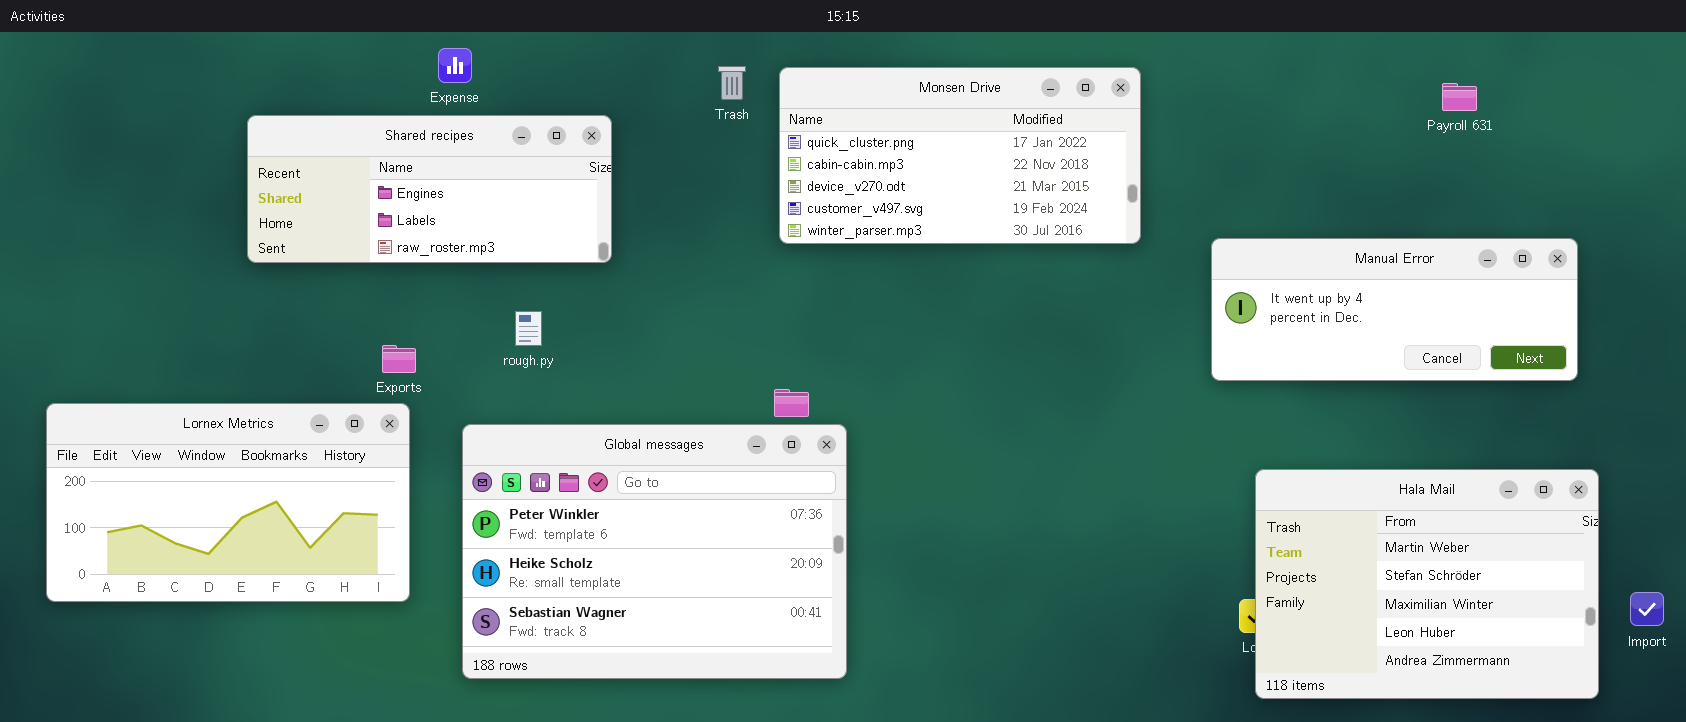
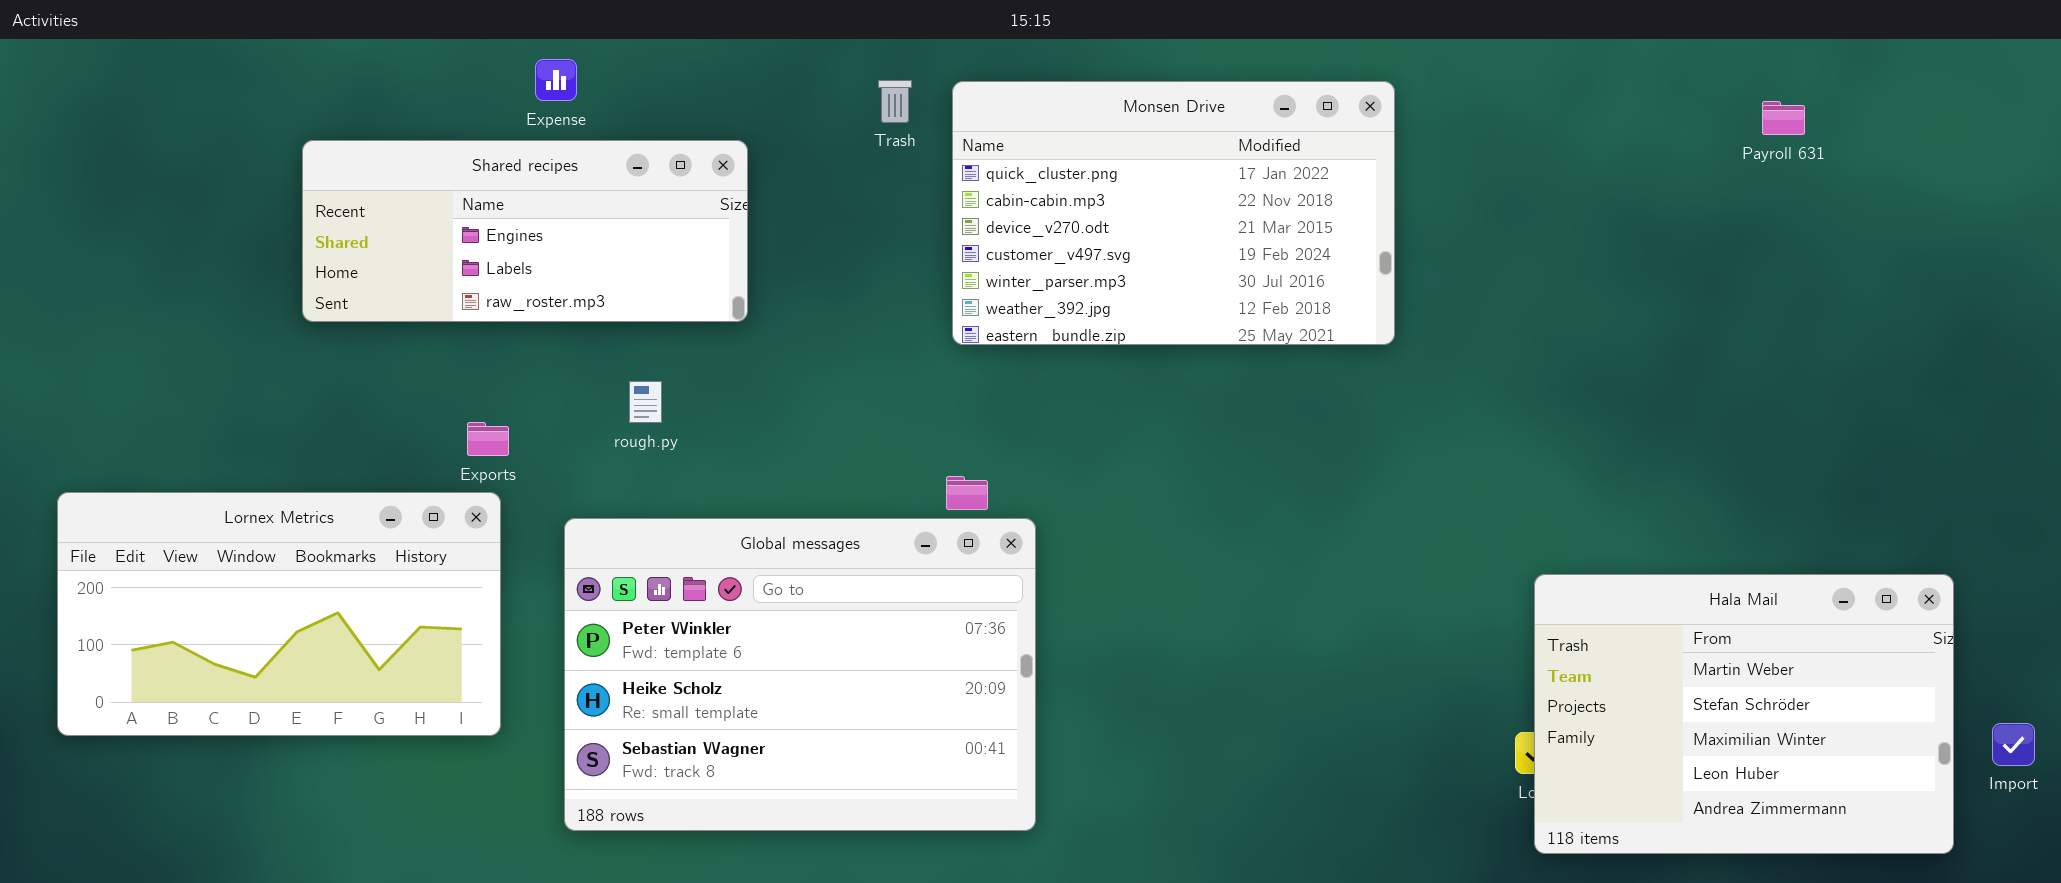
Monsen Drive: [779,67,1141,244] -> [952,81,1395,345], resized
Manual Error: [1211,238,1578,381] -> none, closed

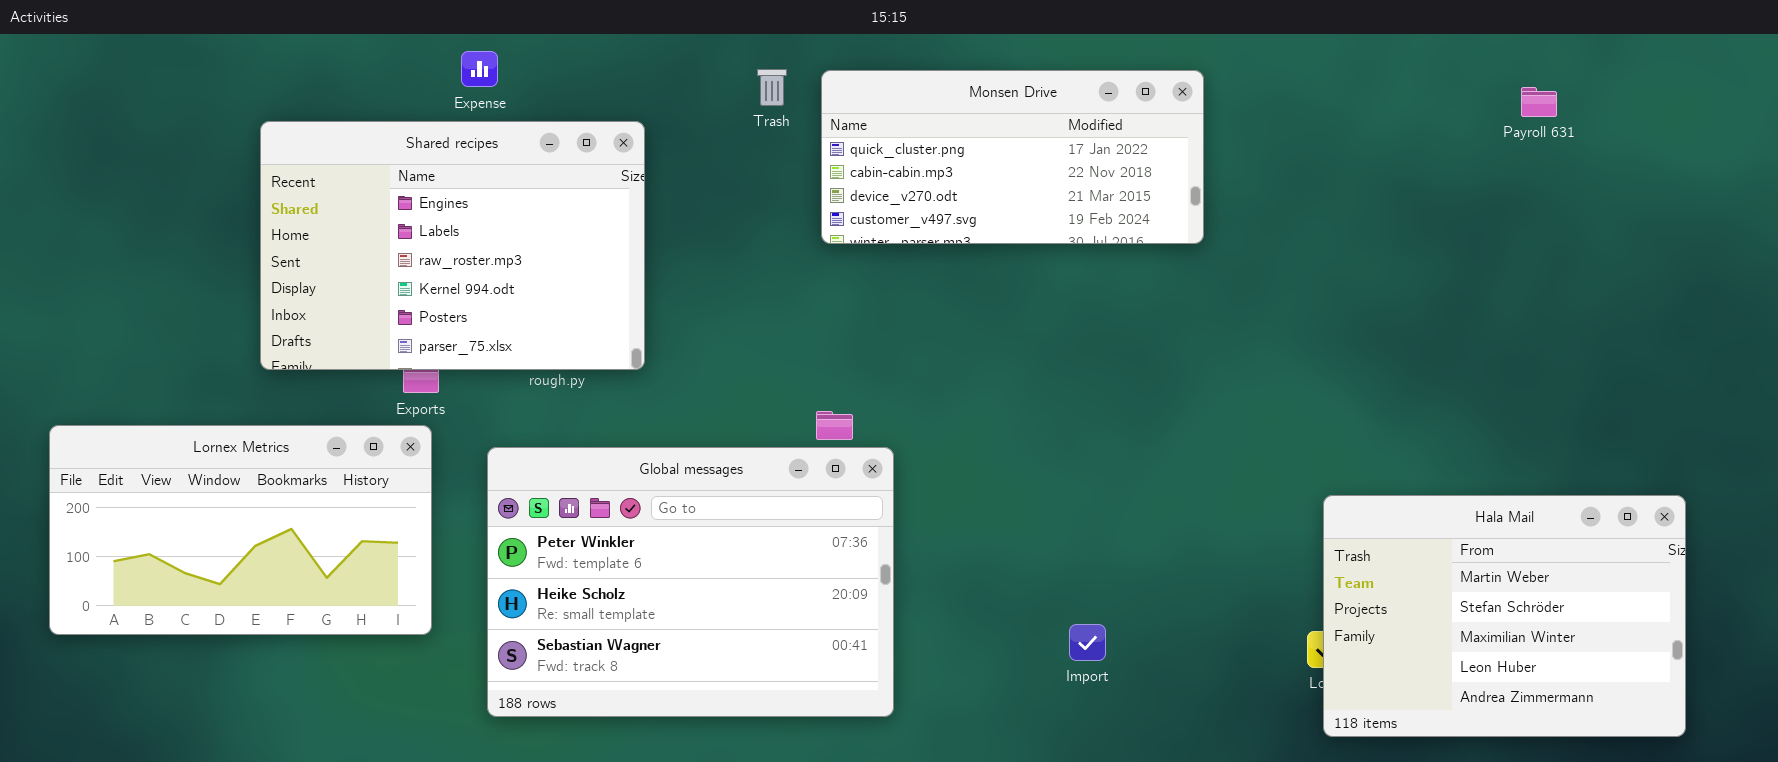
Monsen Drive: [952,81,1395,345] -> [821,70,1204,244], resized
Shared recipes: [302,140,748,322] -> [260,121,645,370], resized
Import: [1992,723,2035,766] -> [1069,624,1106,661], moved

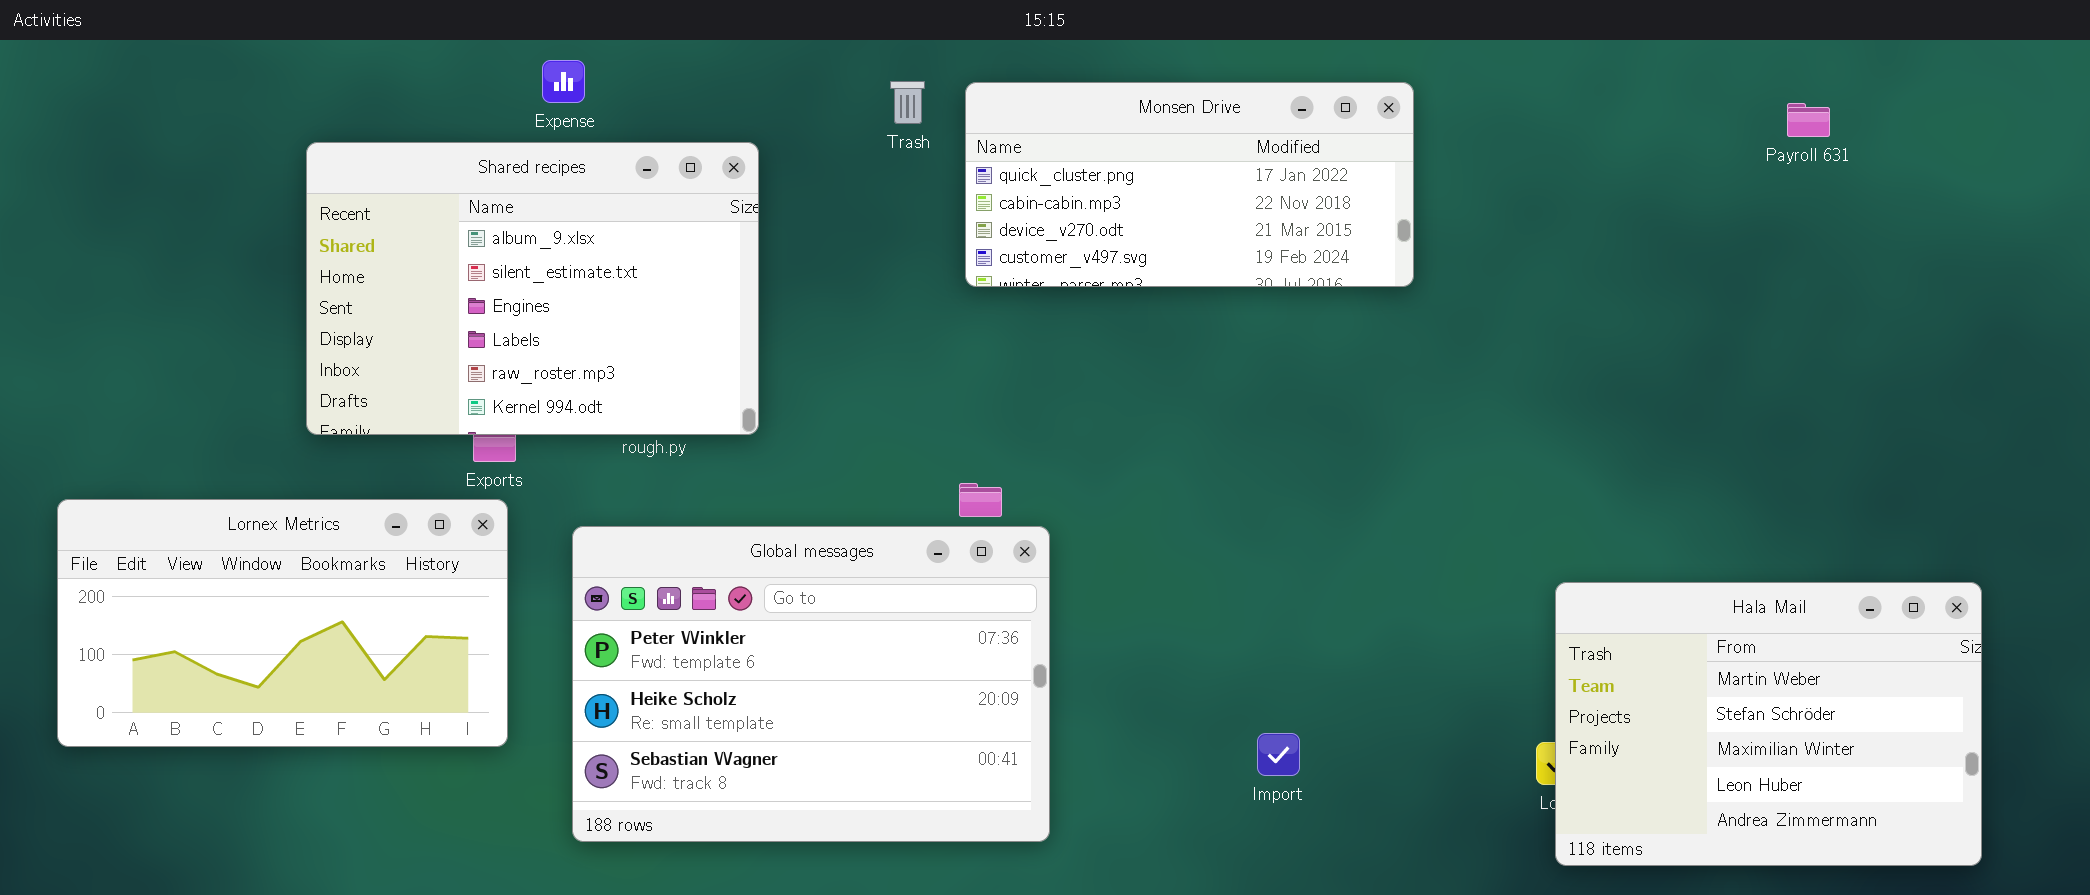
Shared recipes: [260,121,645,370] -> [306,142,759,435], scrolled up 2 rows

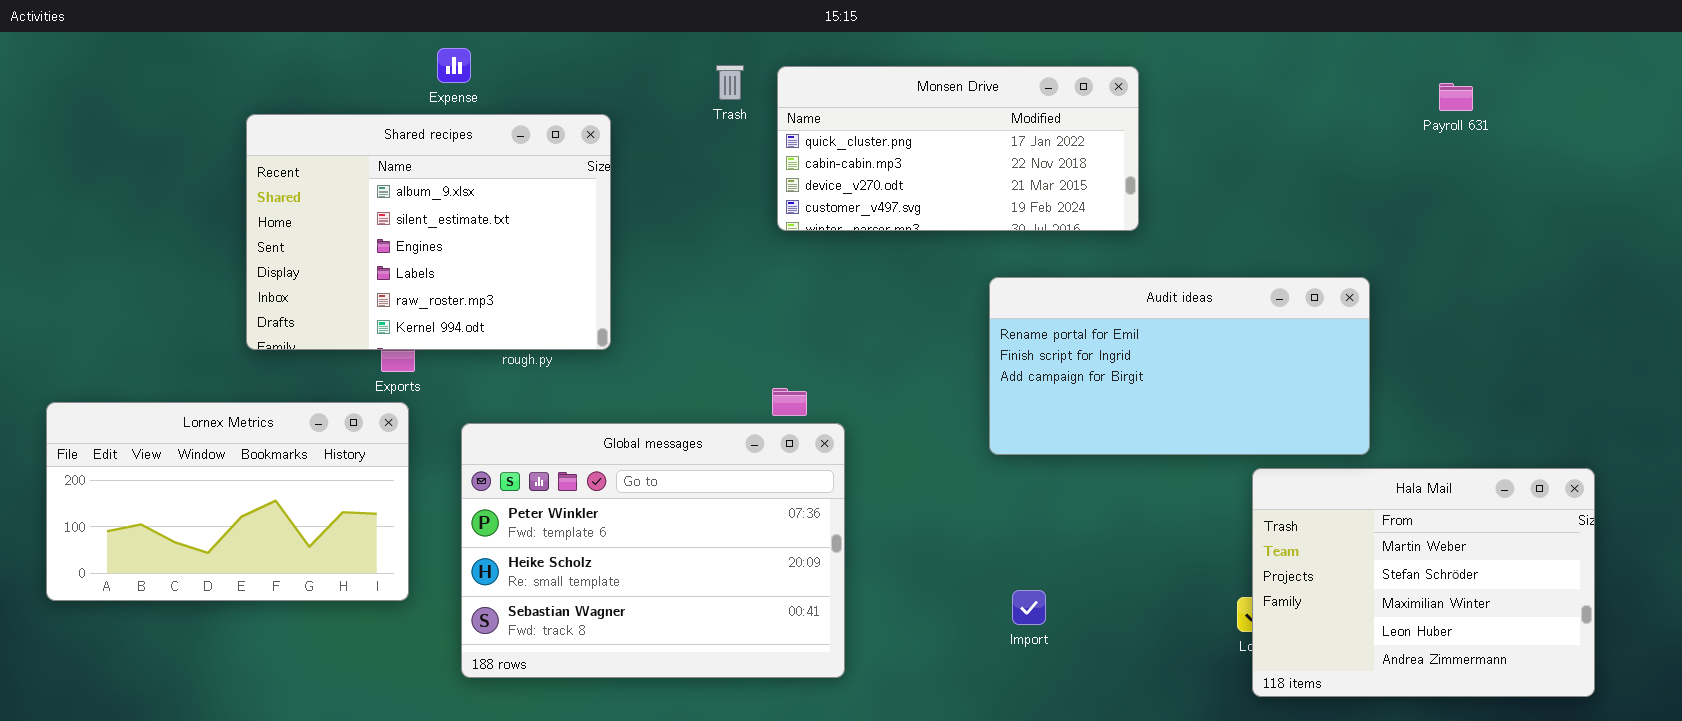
Audit ideas: none -> [989,277,1370,455], opened

